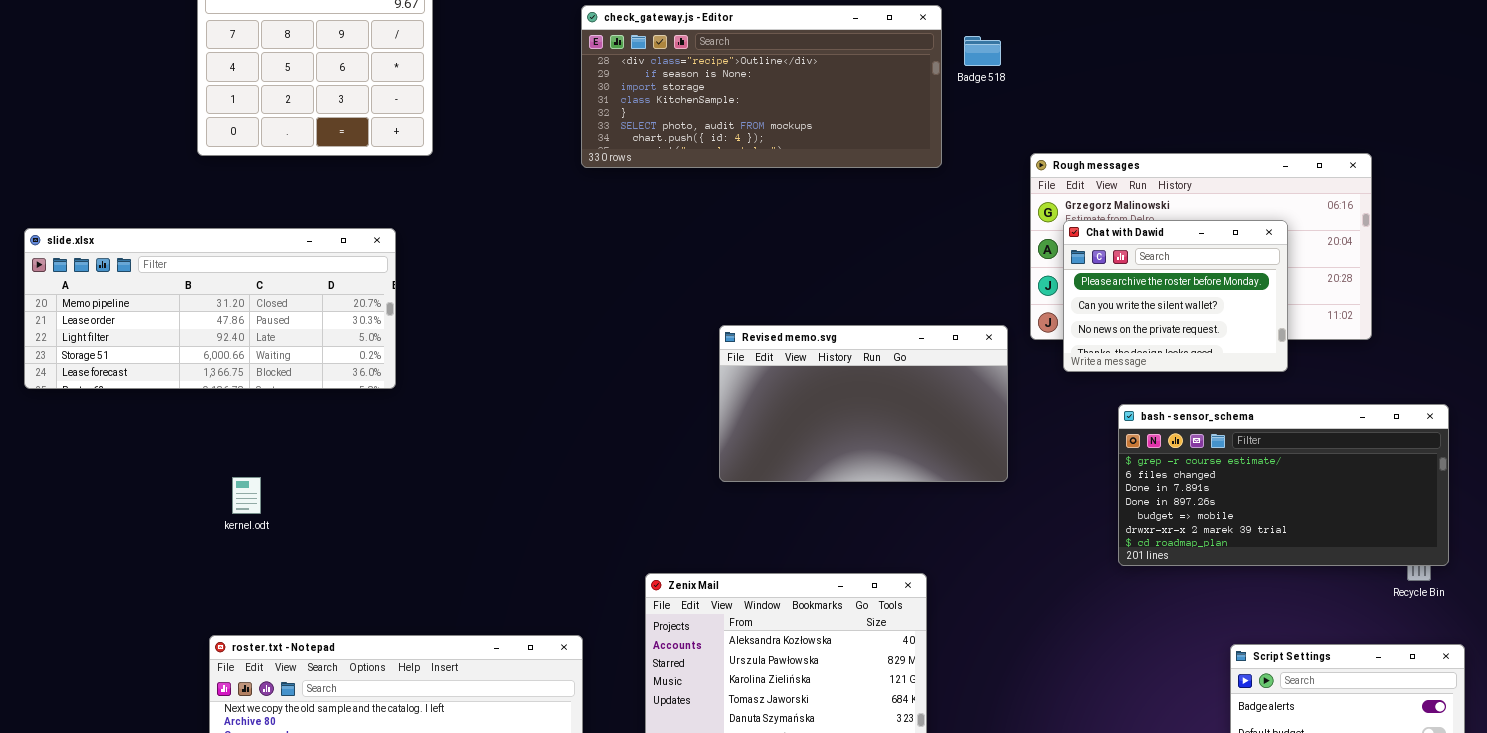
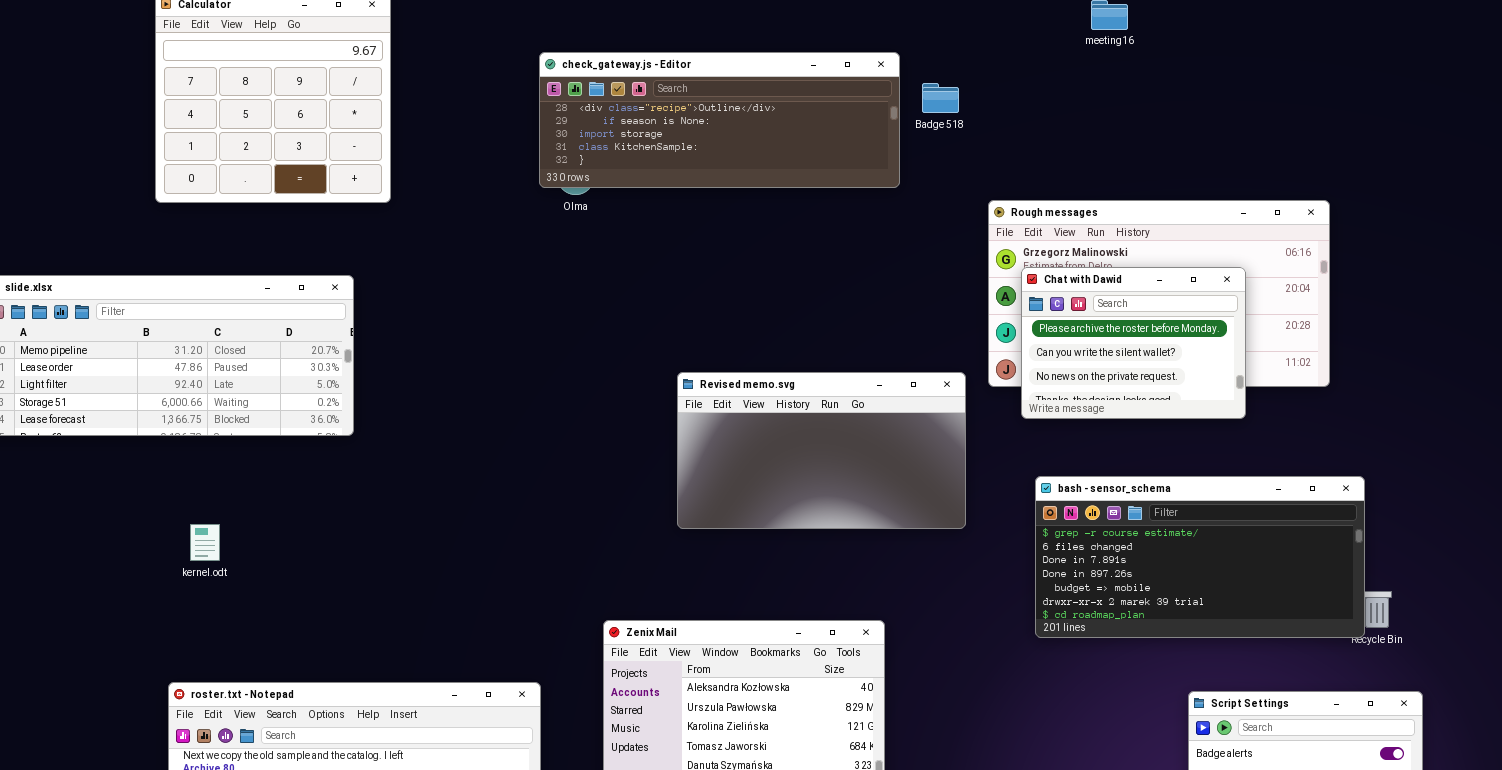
check_gateway.js - Editor: [581,5,942,168] -> [539,52,900,188], resized
bash - sensor_schema: [1118,404,1449,566] -> [1035,476,1365,638], moved

